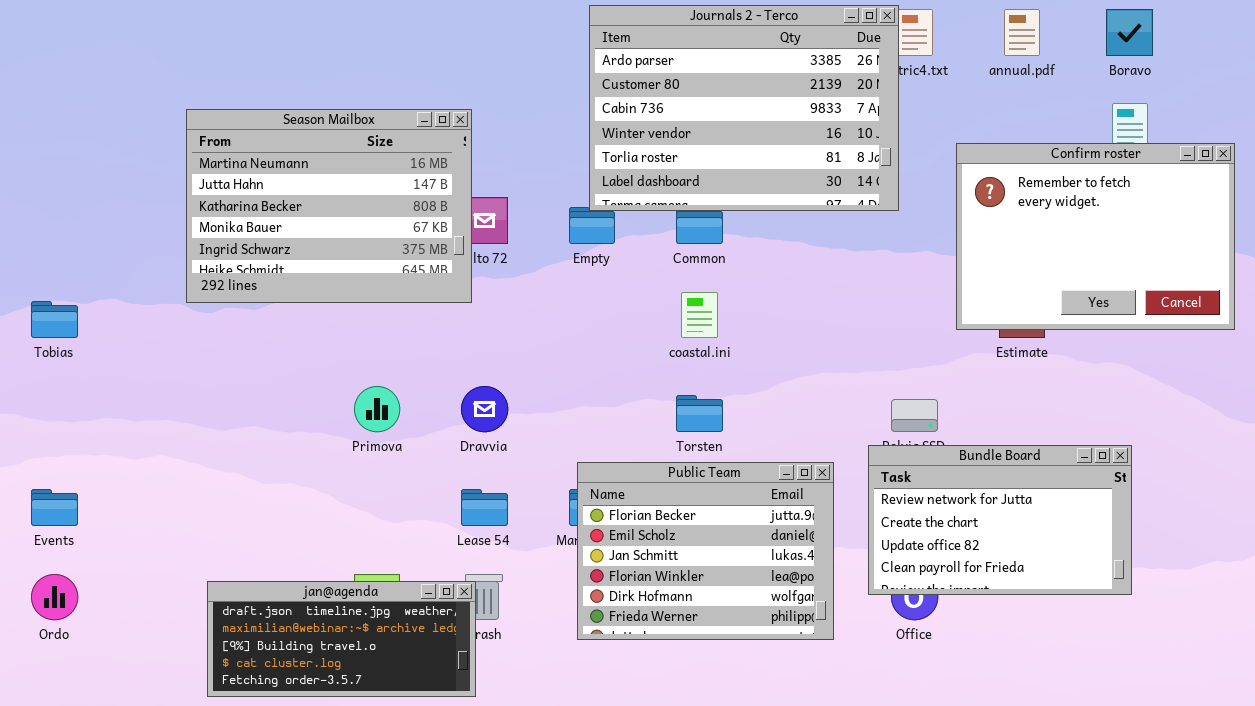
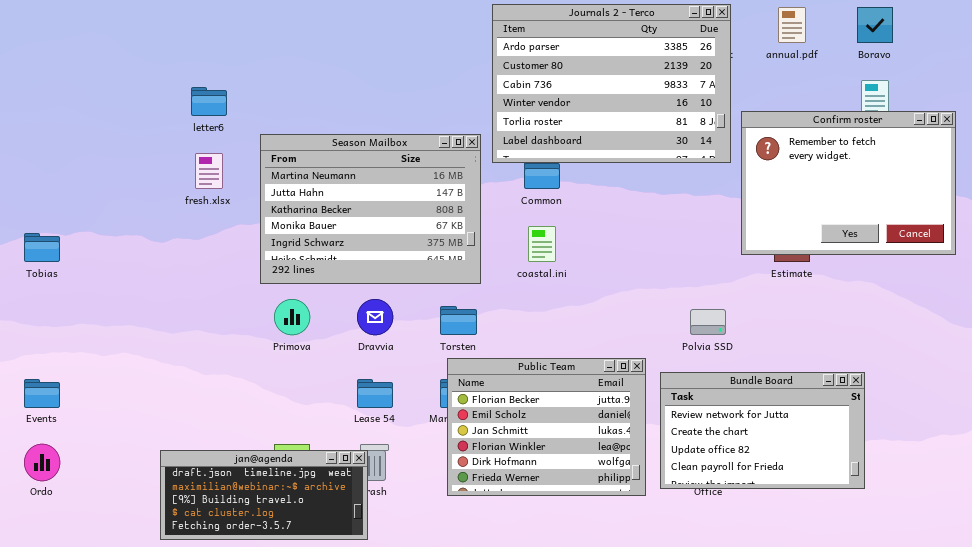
Journals 2 - Terco: [589,5,899,211] -> [492,4,731,163], moved
Season Mailbox: [186,109,472,303] -> [260,134,481,284], moved
Torsten: [676,395,723,432] -> [440,306,477,335], moved
Bundle Board: [868,445,1132,595] -> [660,372,865,489], moved

